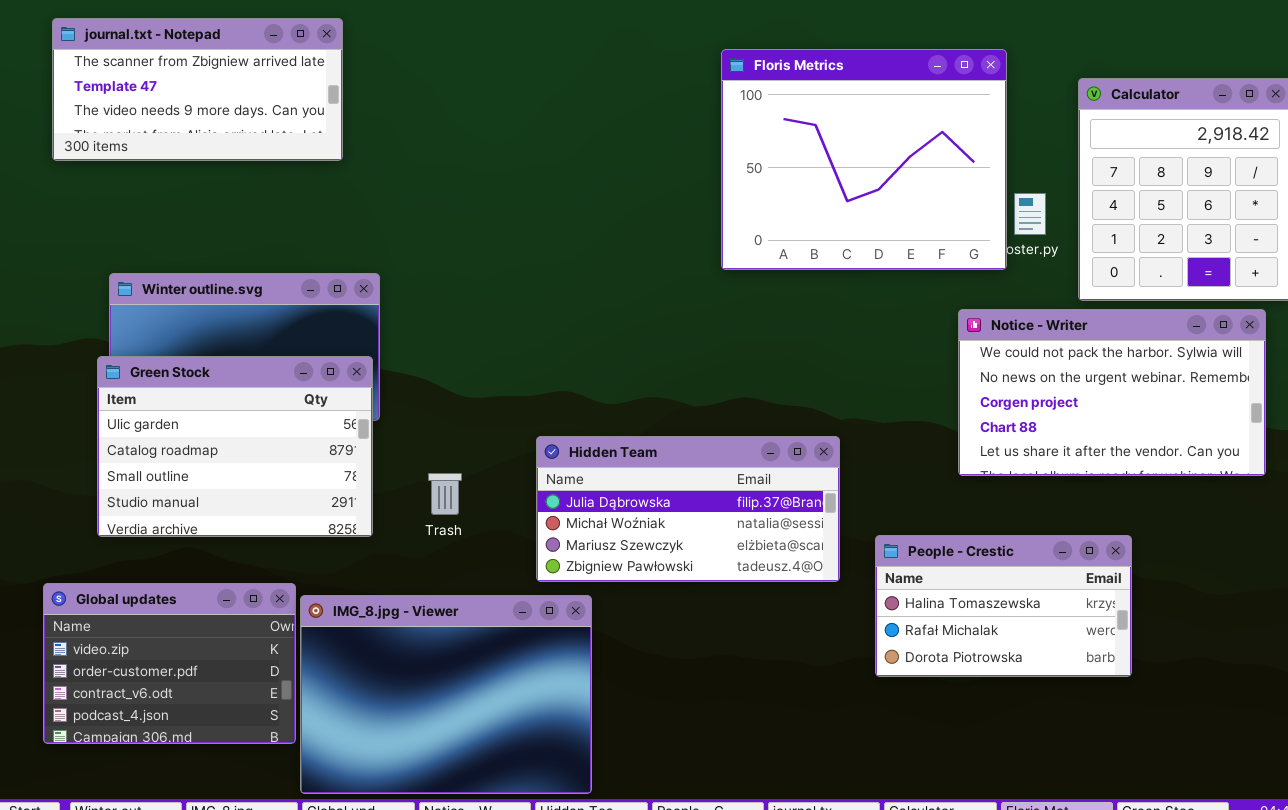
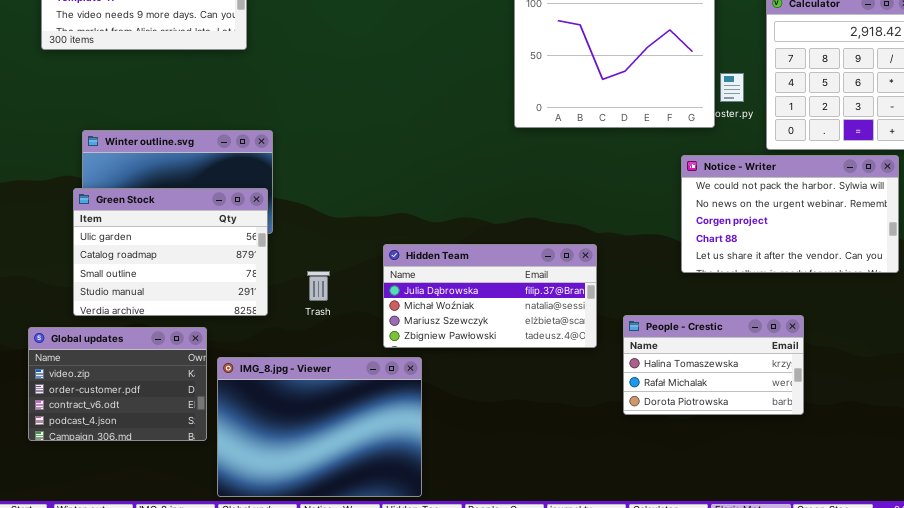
Global updates: [43,583,296,744] -> [28,327,207,441], moved

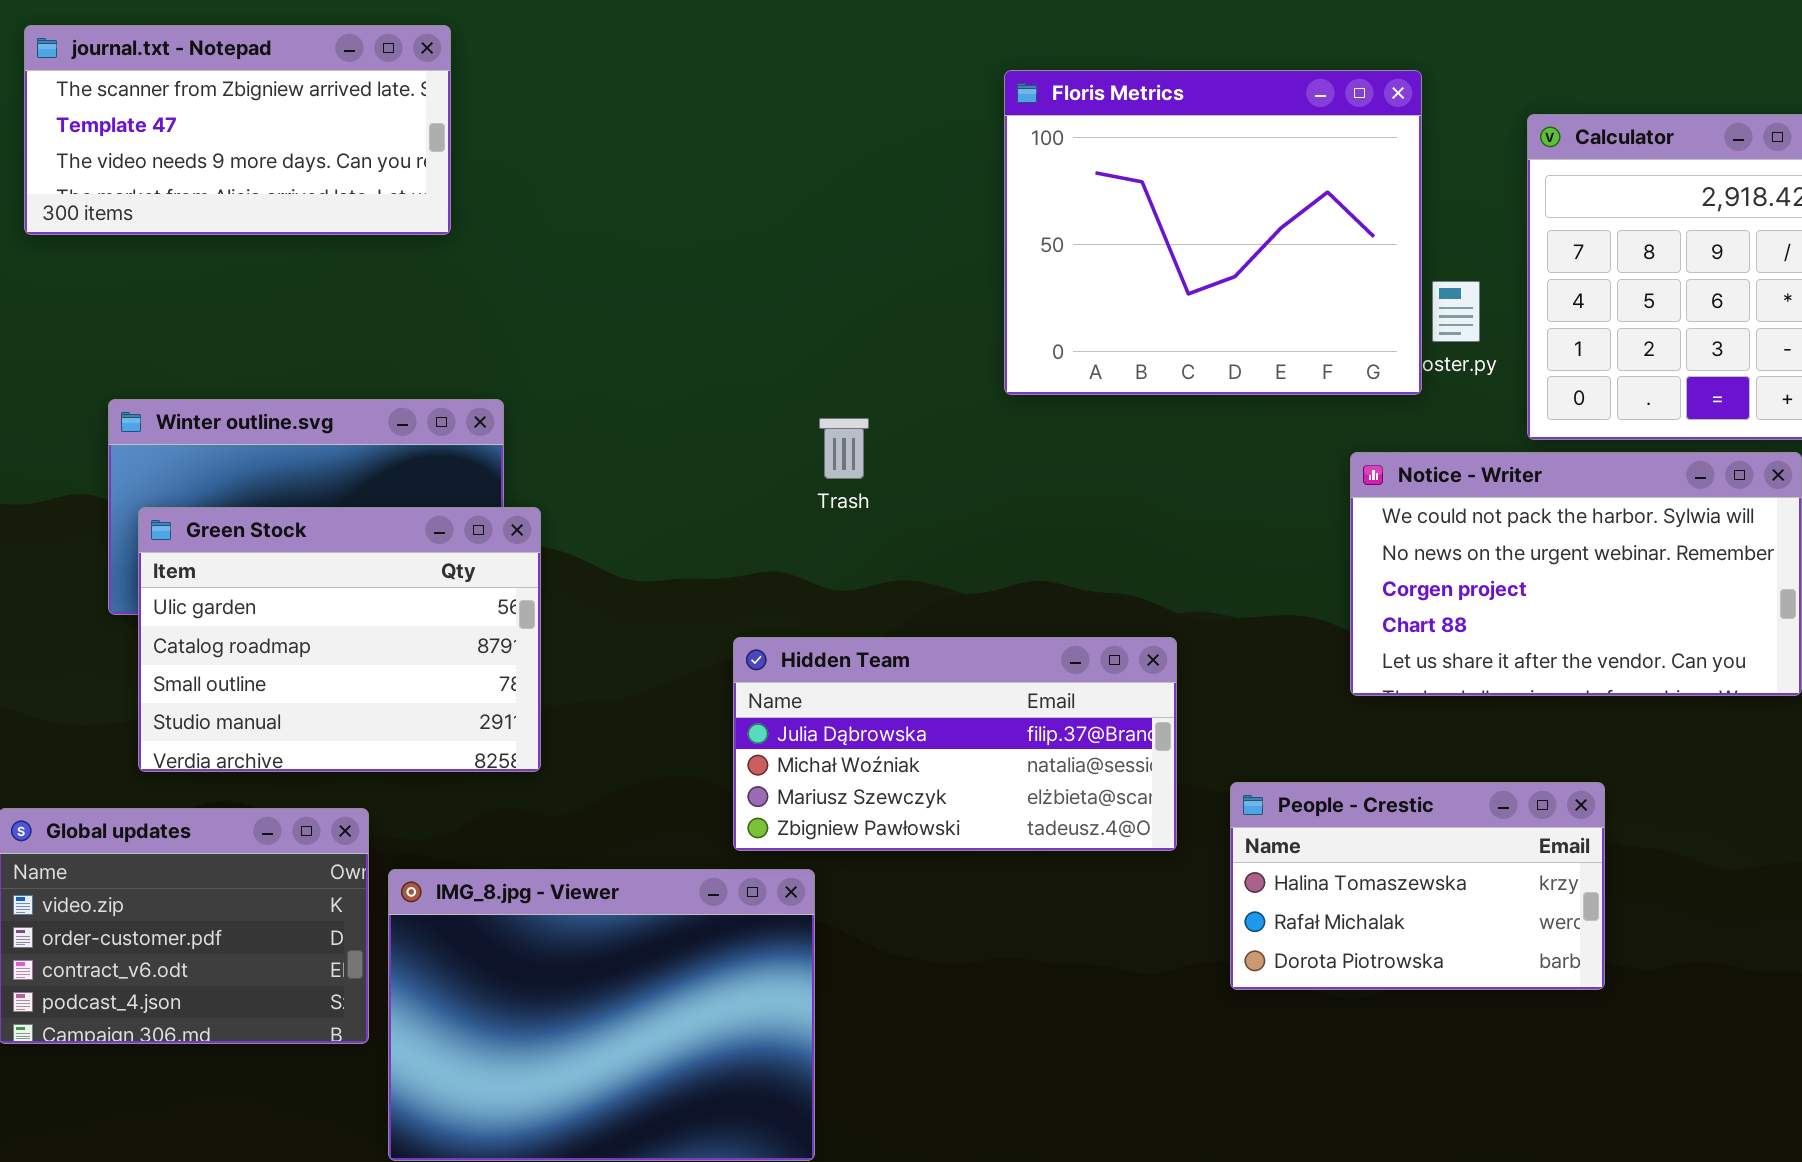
Green Stock: [73,188,268,316] -> [138,507,541,772], moved
Trash: [307,271,330,301] -> [819,418,869,479], moved

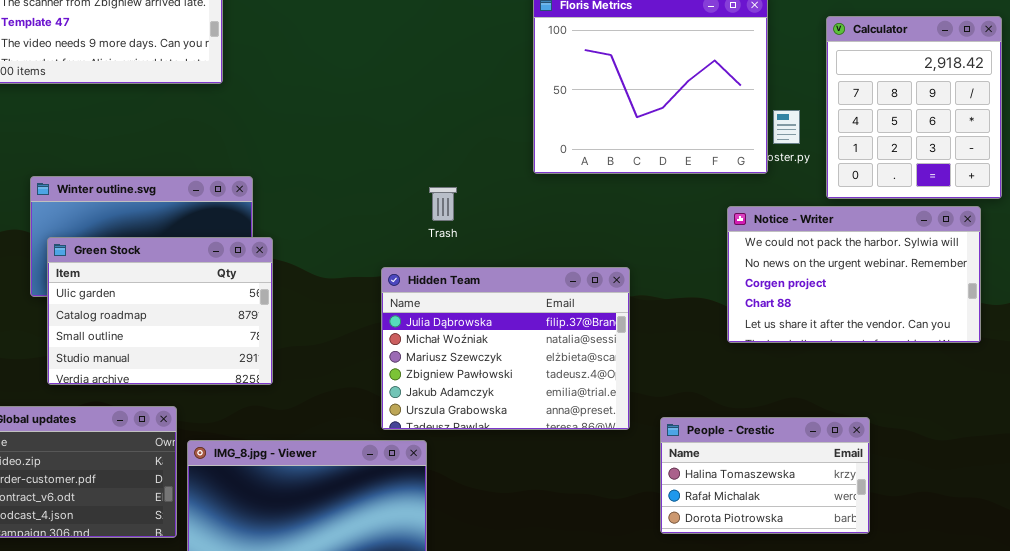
Hidden Team: [733,637,1177,851] -> [381,267,630,430], resized
People - Crestic: [1230,782,1605,990] -> [660,417,870,534], moved

